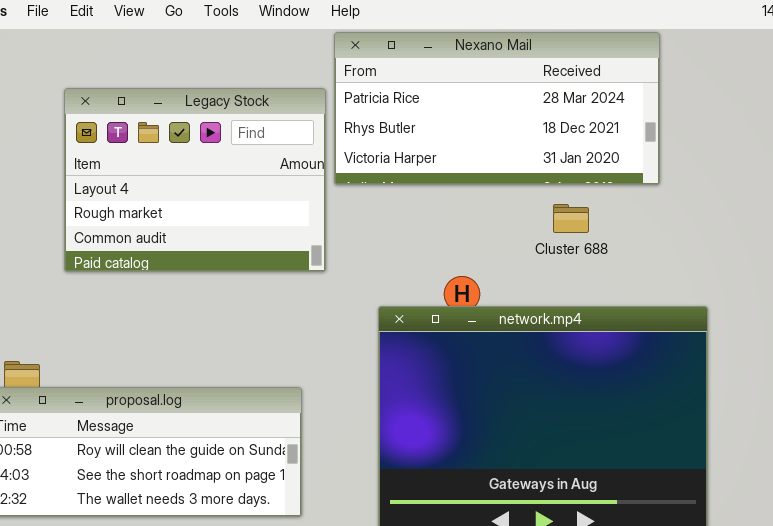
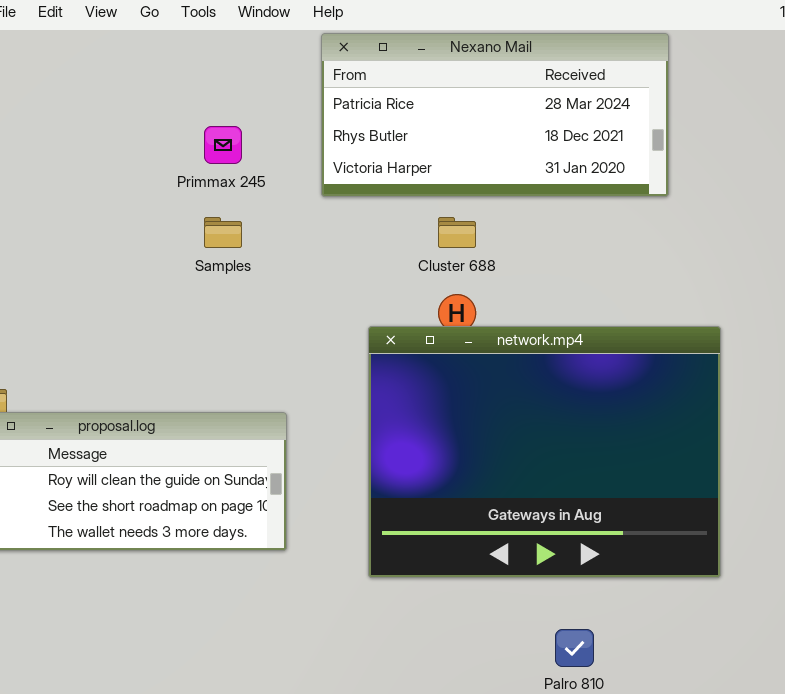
Legacy Stock: [64,88,326,272] -> none, closed
Cluster 688: [553,204,589,233] -> [438,217,476,248], moved

